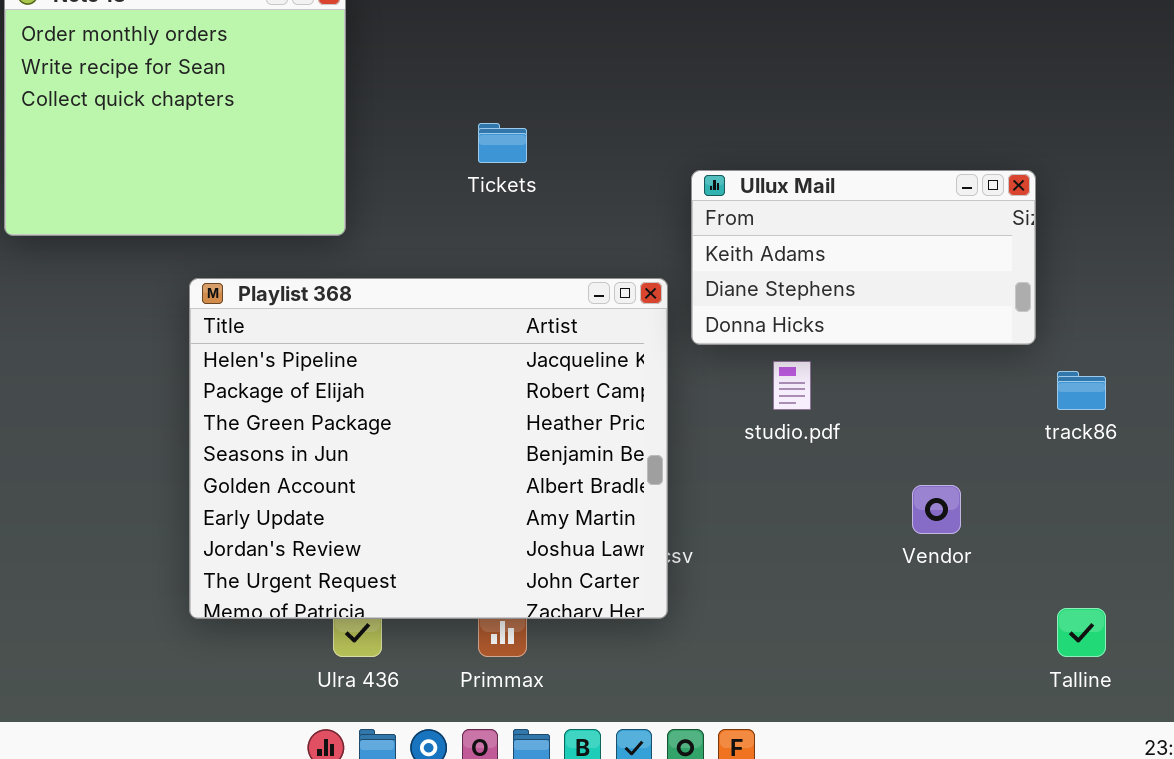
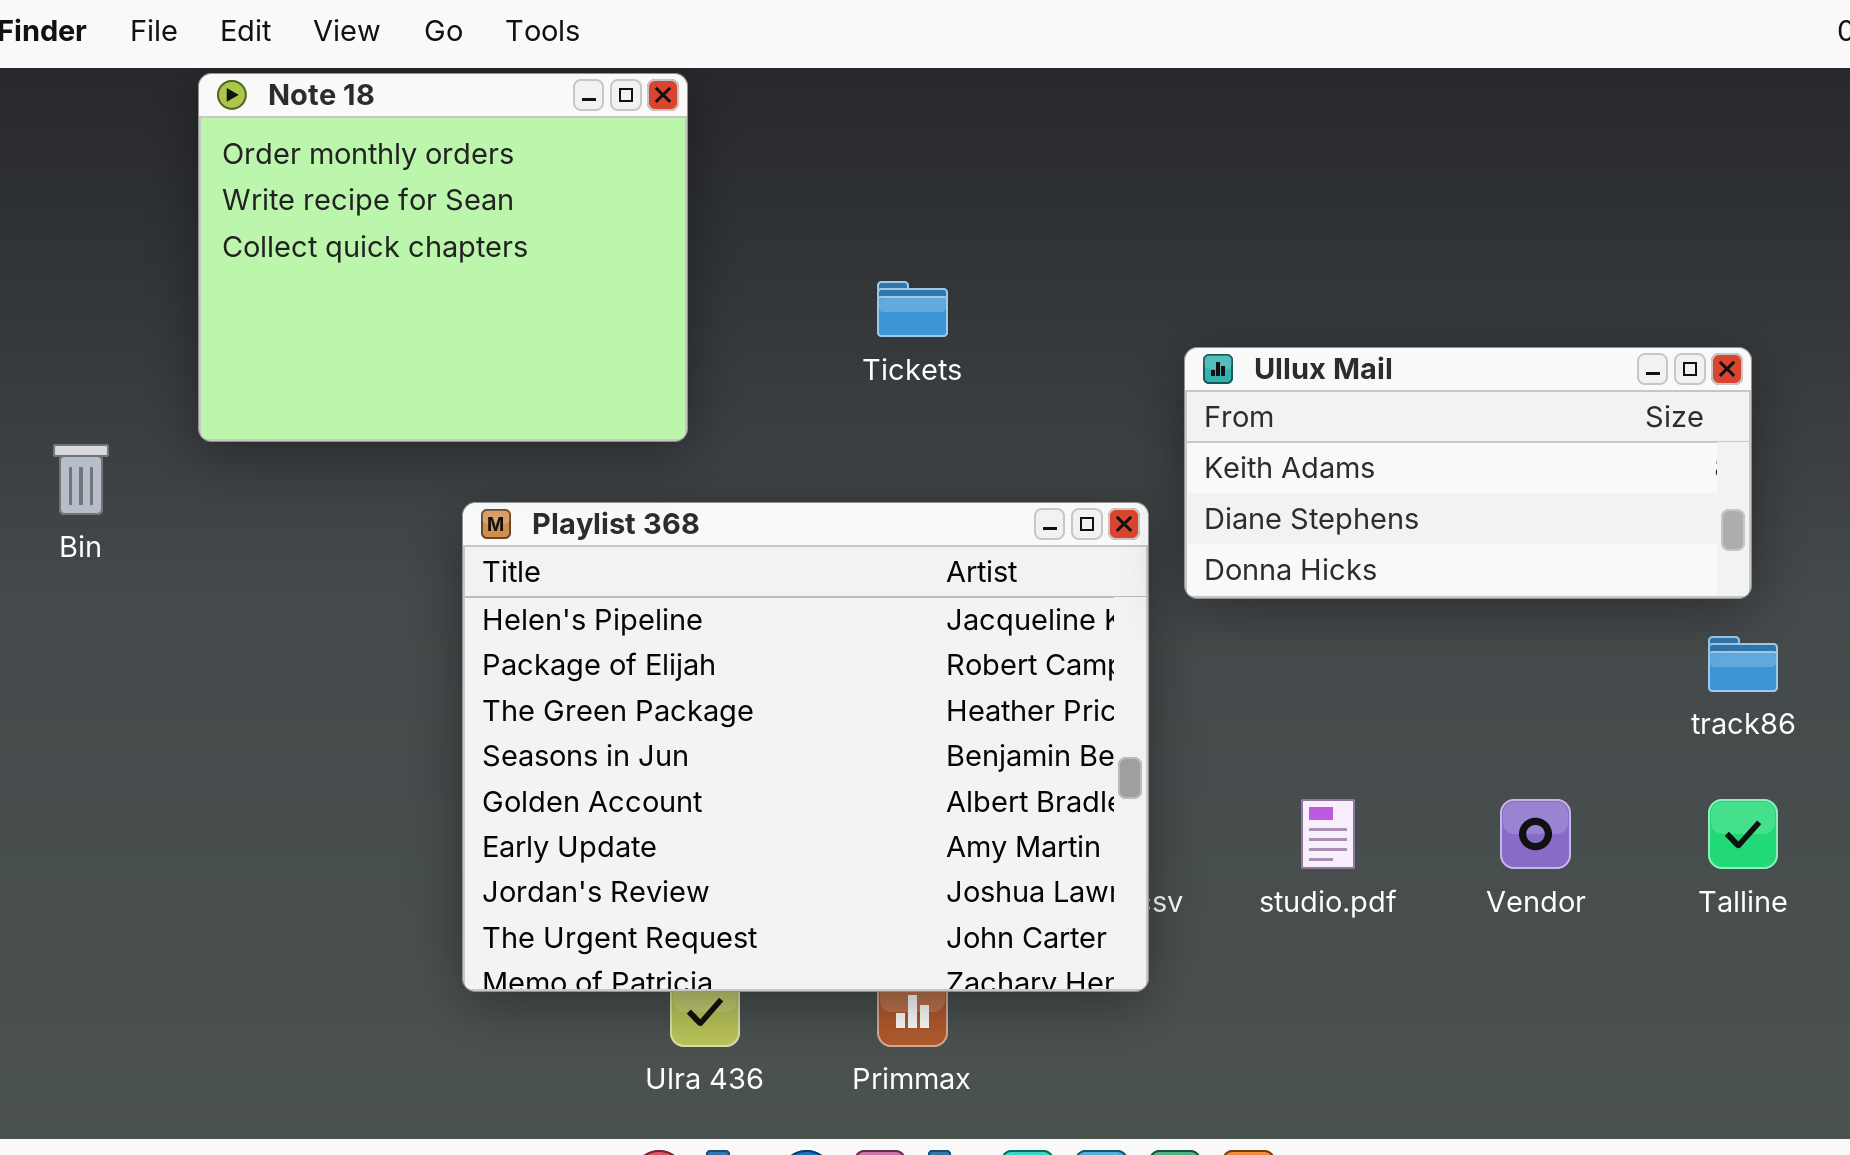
Ullux Mail: [691,170,1036,345] -> [1184,347,1752,599], resized
studio.pdf: [773,361,811,410] -> [1301,799,1355,869], moved
Talline: [1057,608,1106,657] -> [1708,799,1778,869], moved

